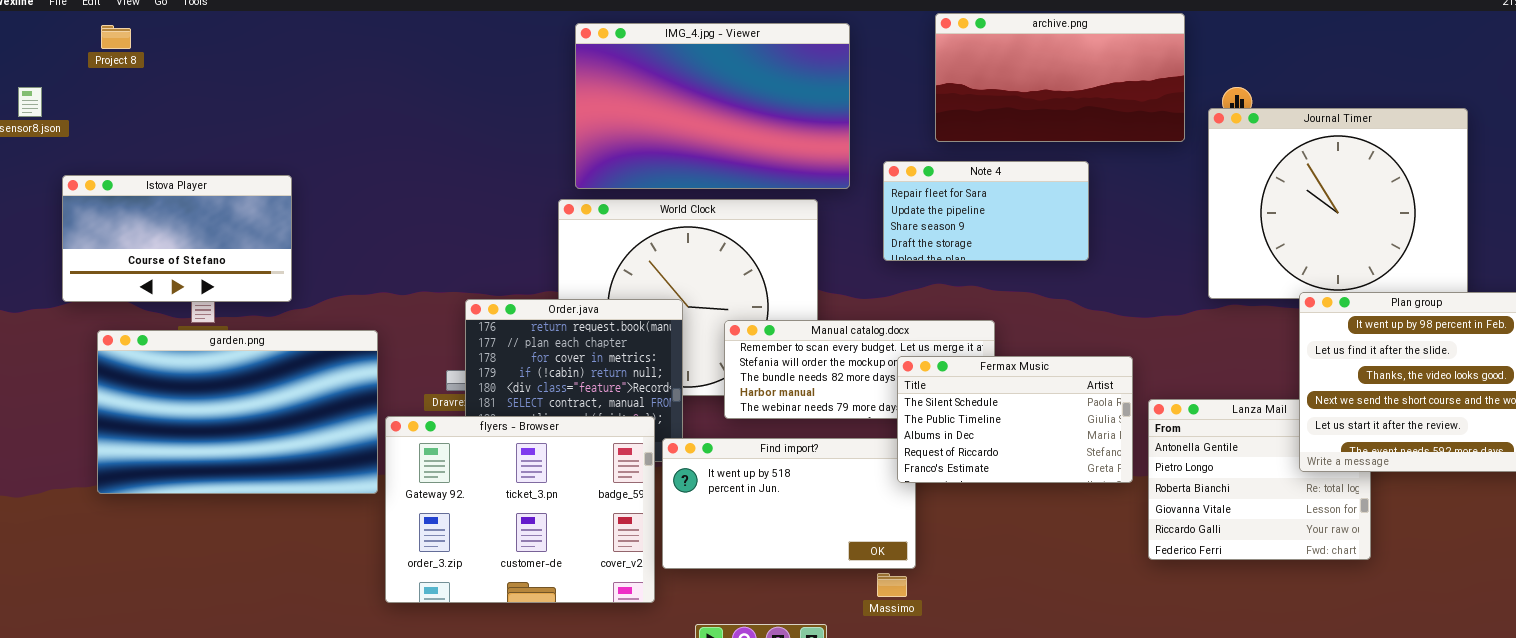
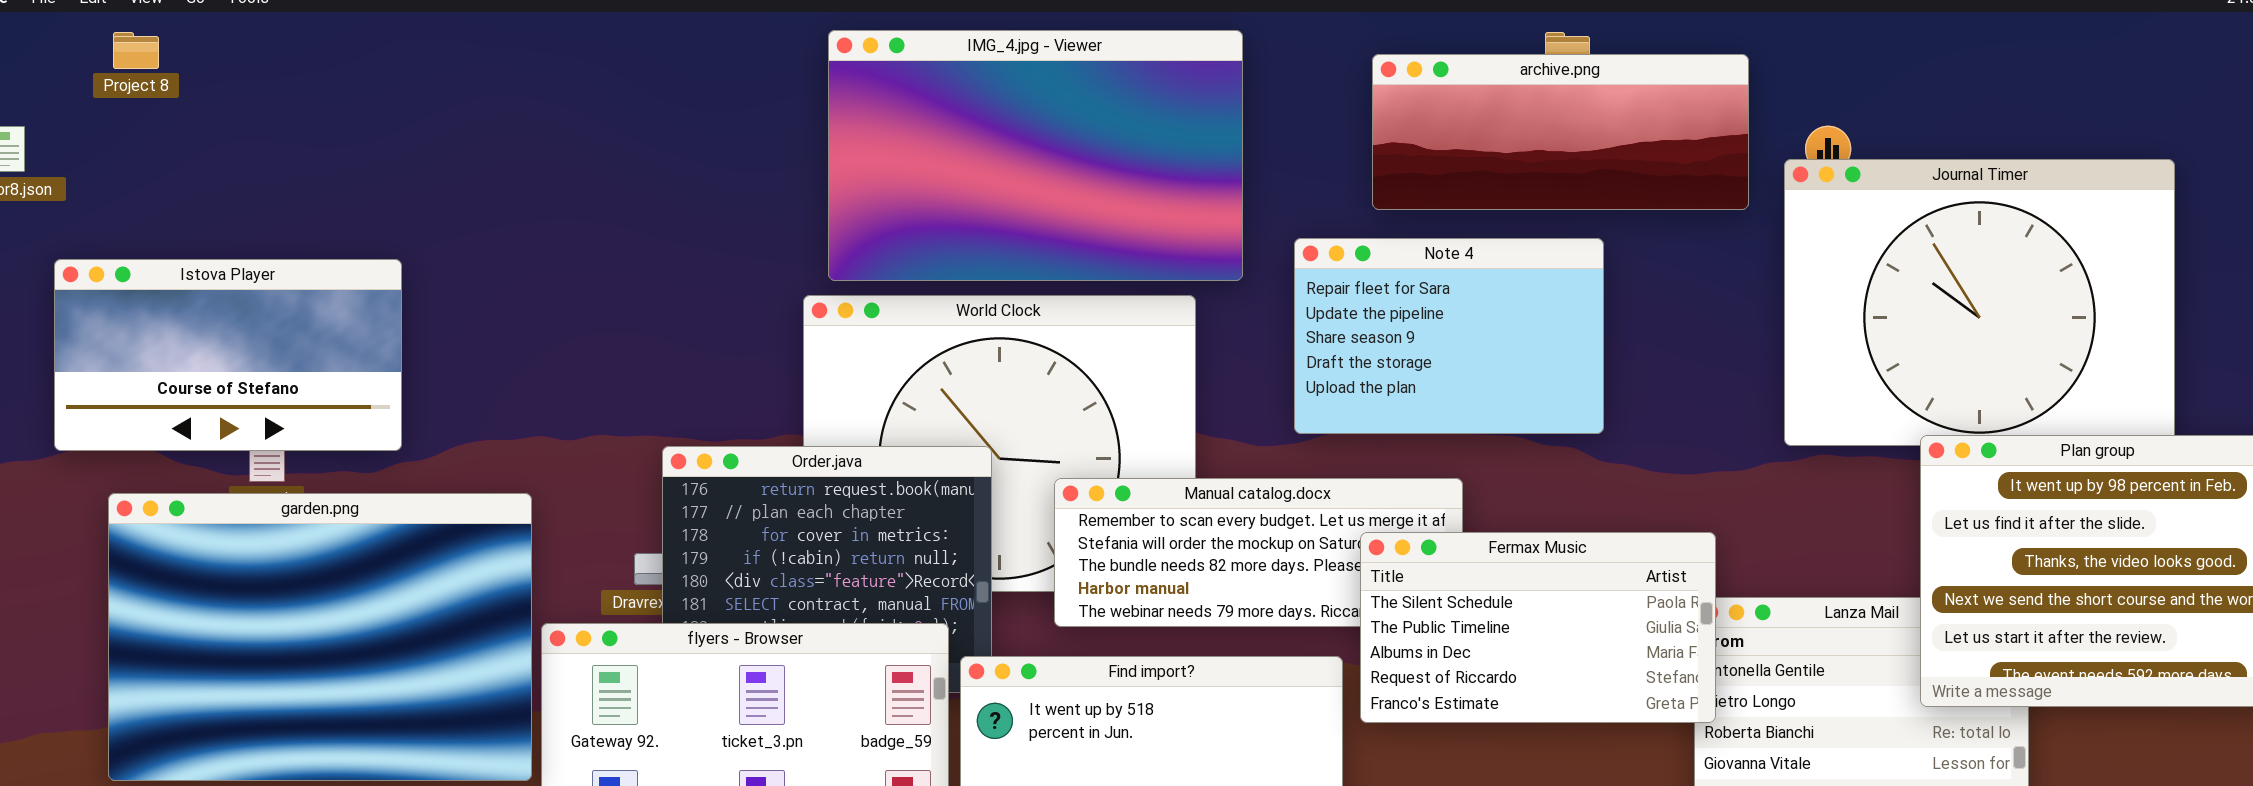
archive.png: [935,13,1185,142] -> [1372,54,1749,210], resized
Note 4: [883,161,1089,261] -> [1294,238,1604,434], resized
garden.png: [97,330,378,494] -> [108,493,532,781], resized
Fermax Music: [897,356,1133,483] -> [1360,532,1716,723], moved

